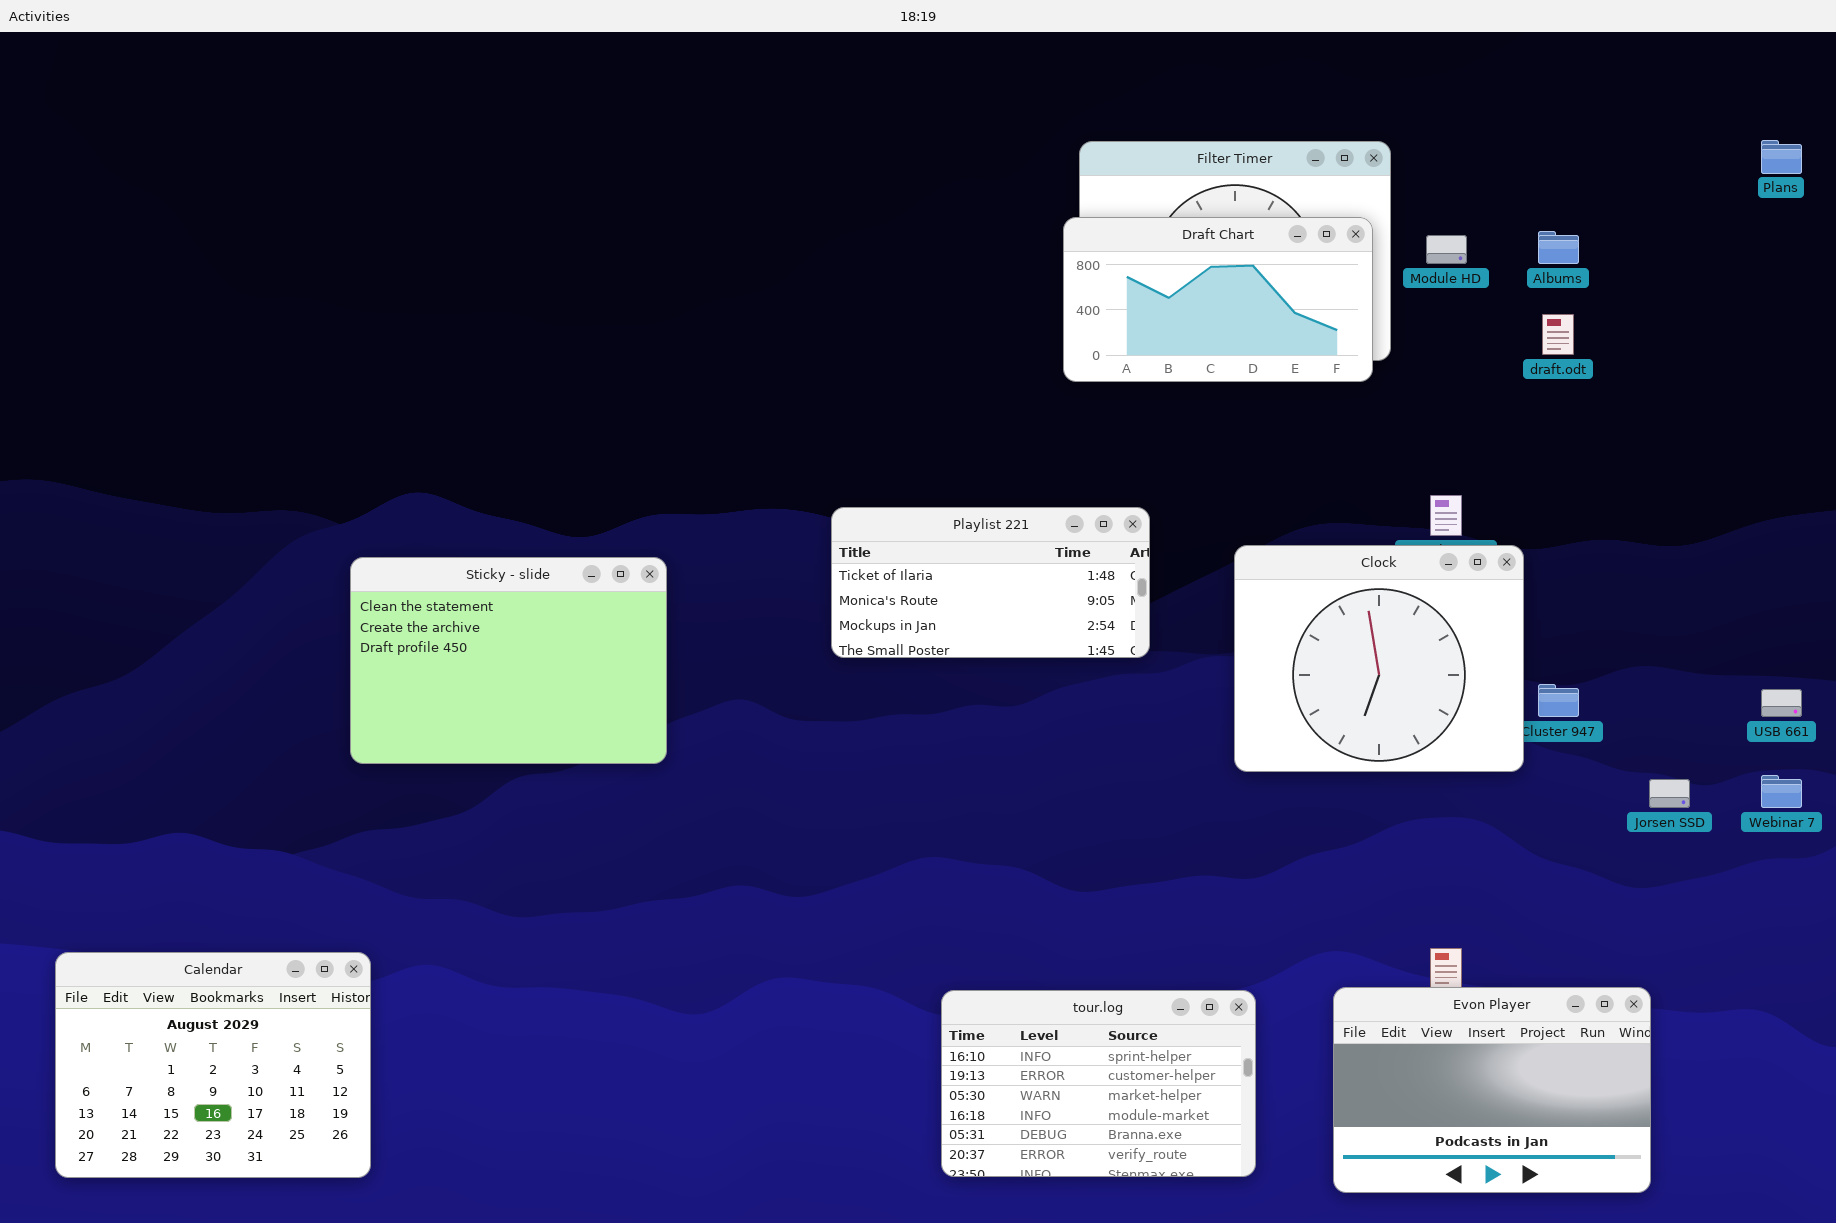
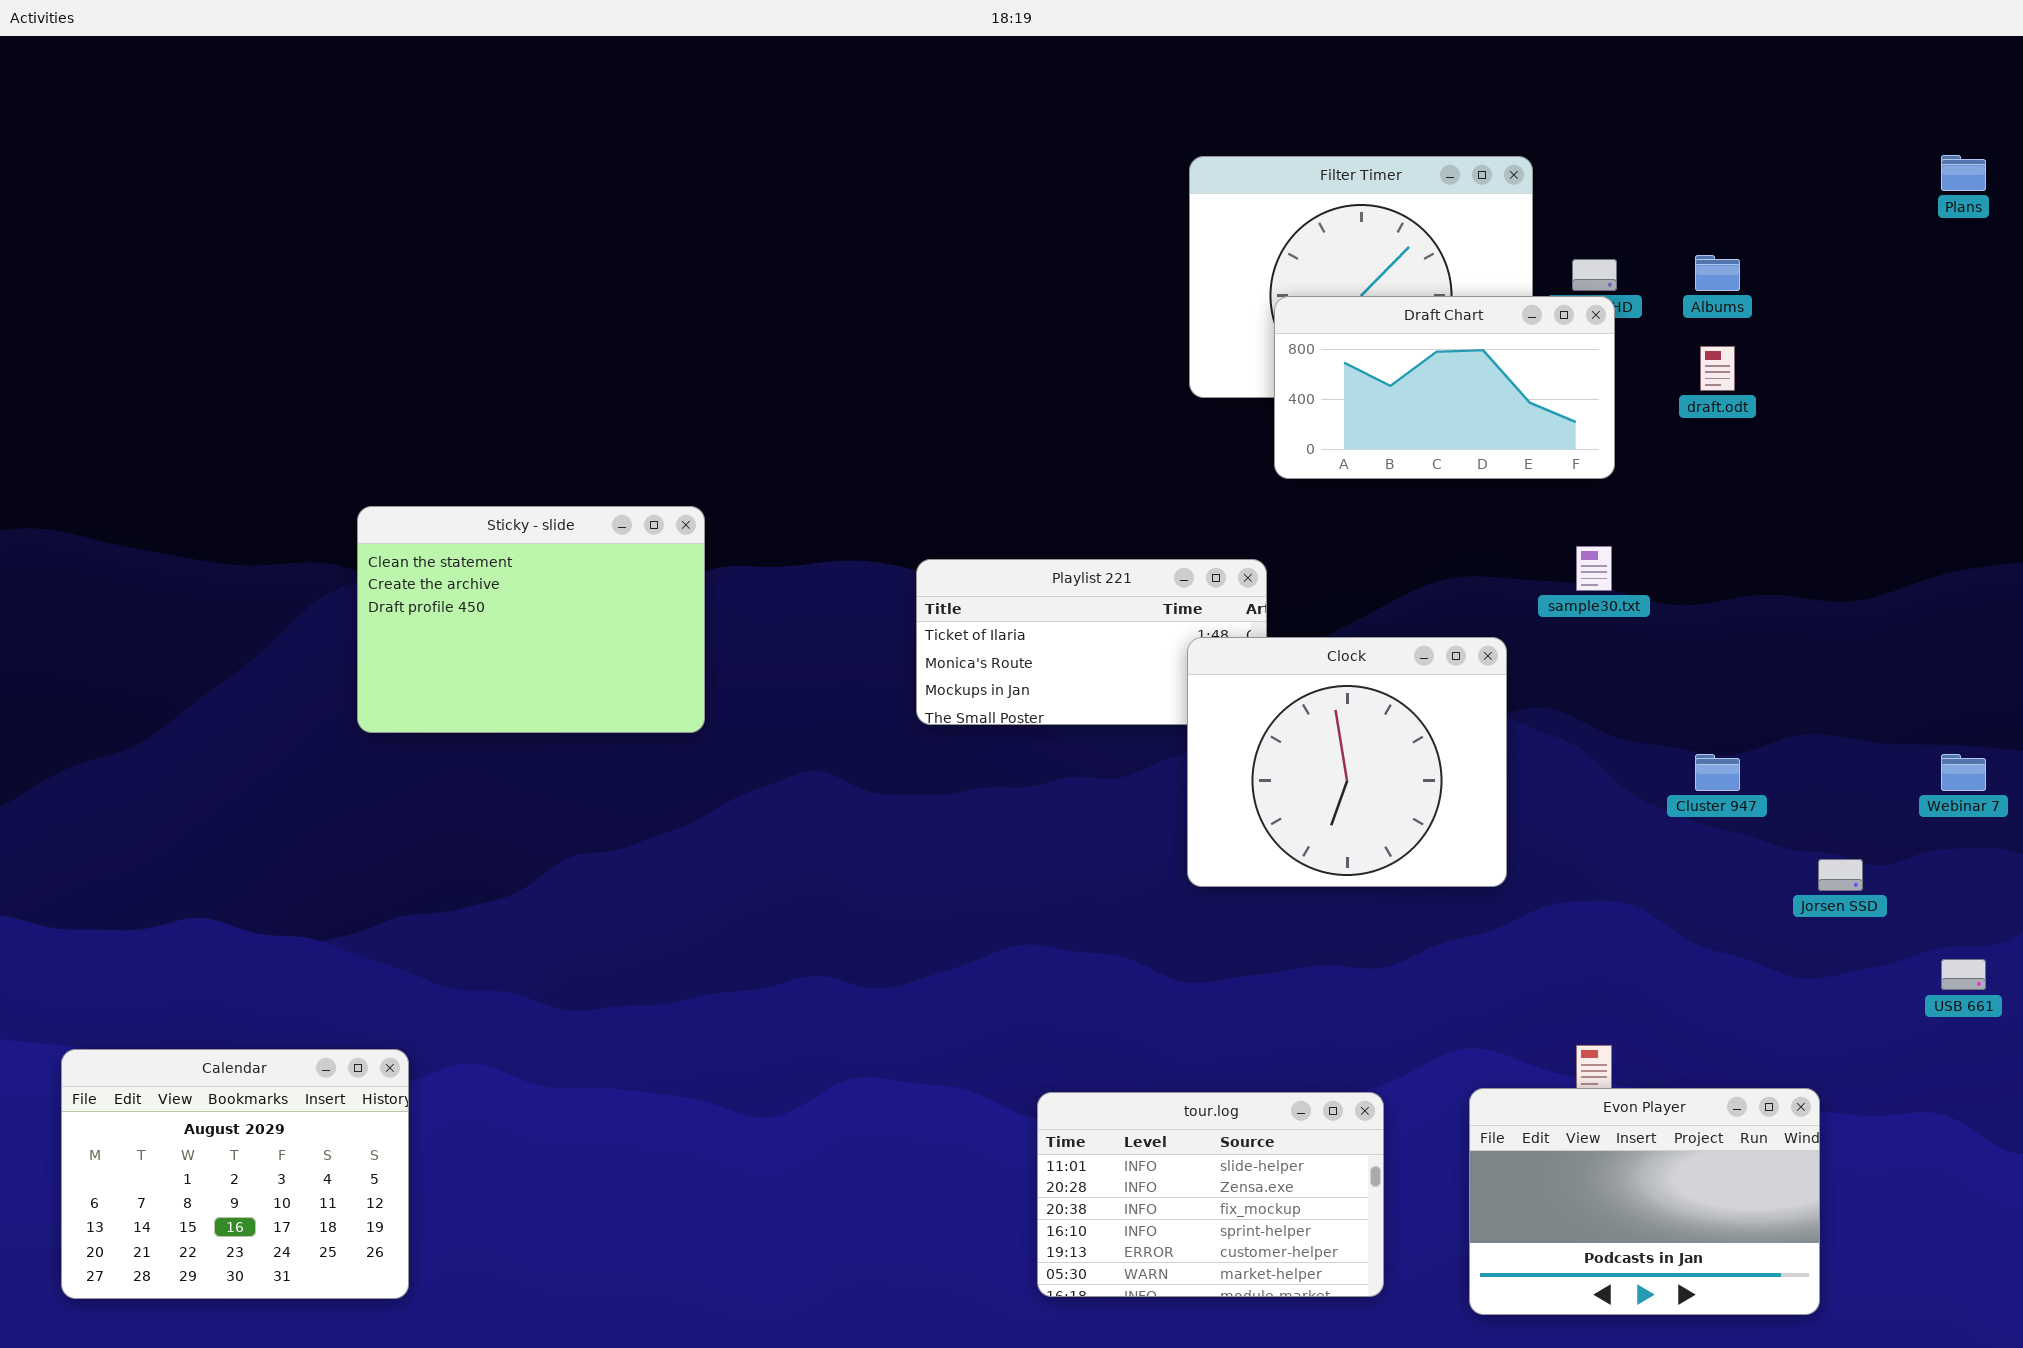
Draft Chart: [1063,217,1373,382] -> [1274,296,1615,479], moved
Clock: [1234,545,1524,772] -> [1187,637,1507,887], moved
Sticky - slide: [350,557,667,764] -> [357,506,705,733], moved
USB 661: [1761,689,1802,717] -> [1941,959,1986,990], moved
Webinar 7: [1761,775,1802,808] -> [1941,754,1986,791], moved
tour.log: [941,990,1256,1177] -> [1037,1092,1384,1297], scrolled up 3 rows

